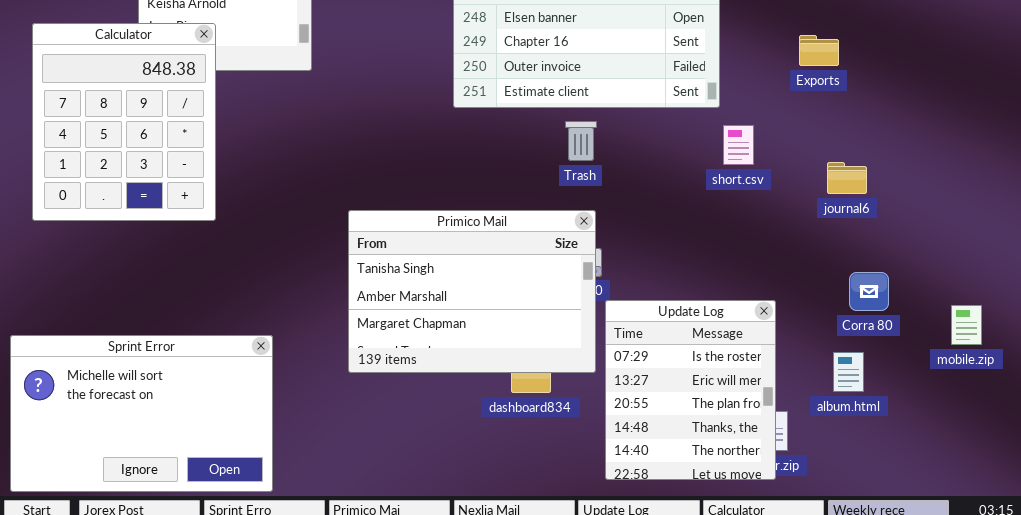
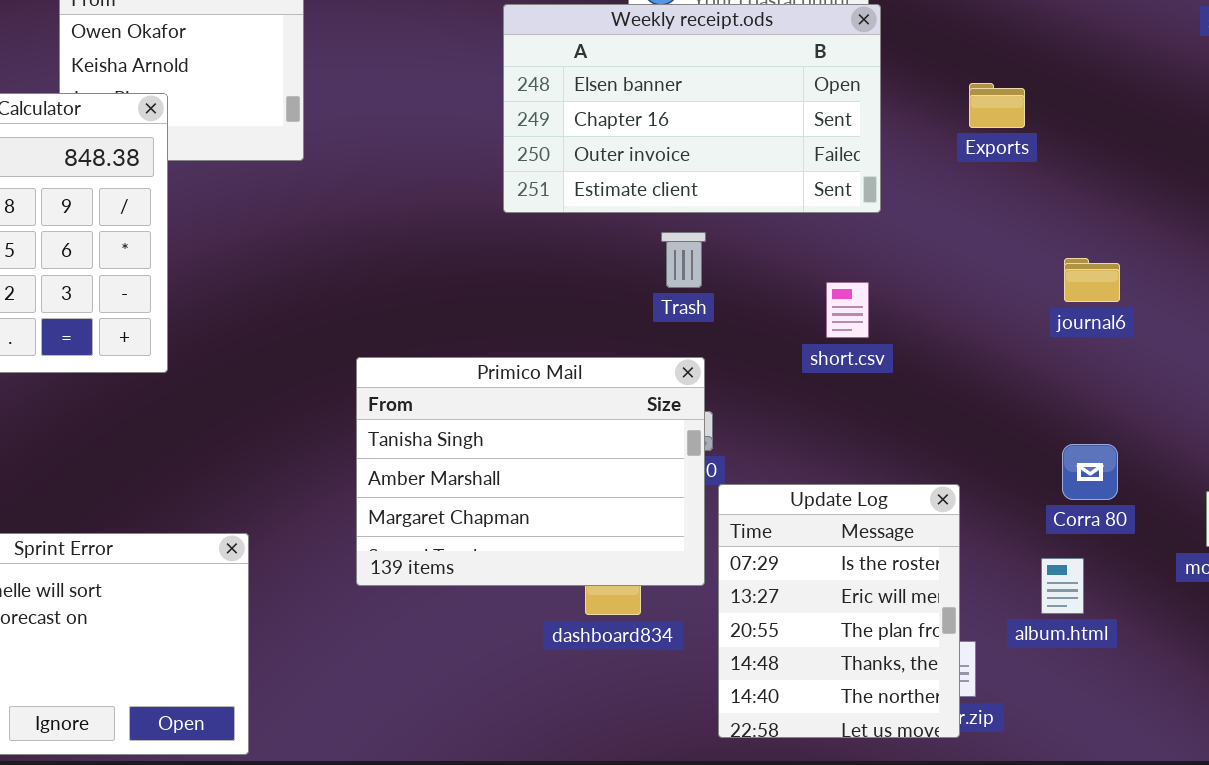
Exports: [799,35,839,66] -> [969,83,1025,128], moved
short.csv: [723,125,754,165] -> [826,282,869,338], moved
journal6: [827,162,867,194] -> [1064,258,1120,302], moved

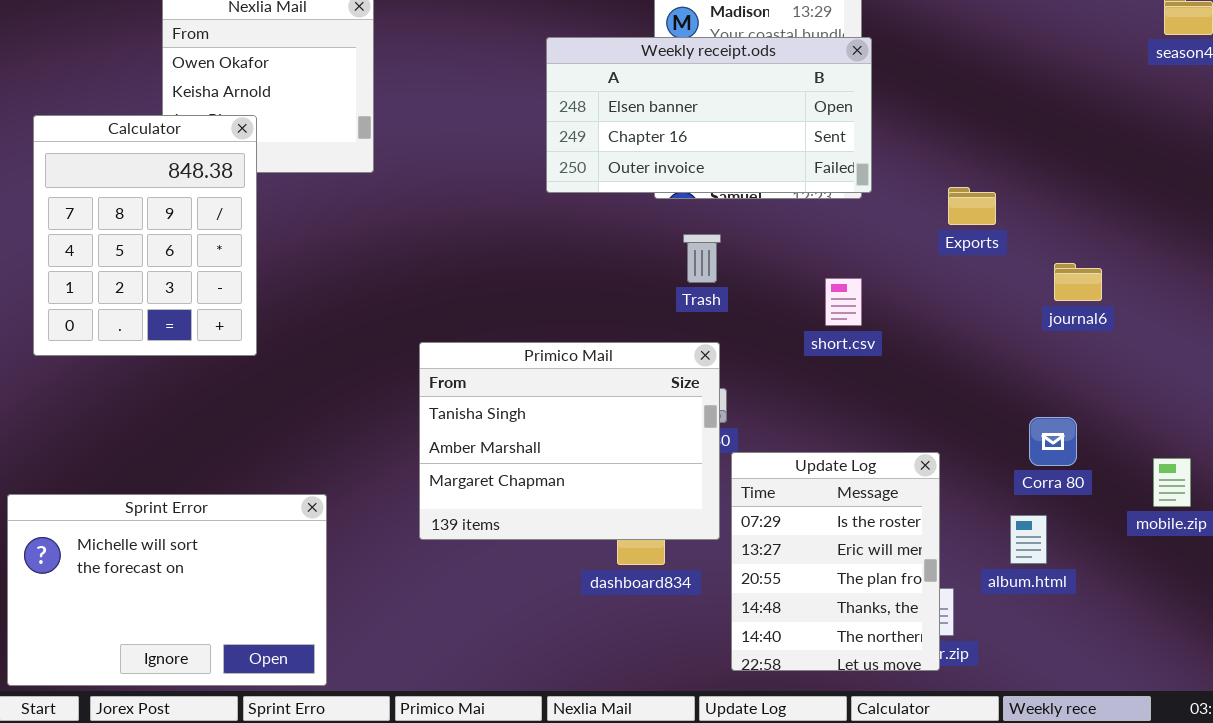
Weekly receipt.ods: [503,4,881,213] -> [546,37,872,193], resized
Exports: [969,83,1025,128] -> [948,187,996,225], moved
journal6: [1064,258,1120,302] -> [1054,263,1102,301], moved

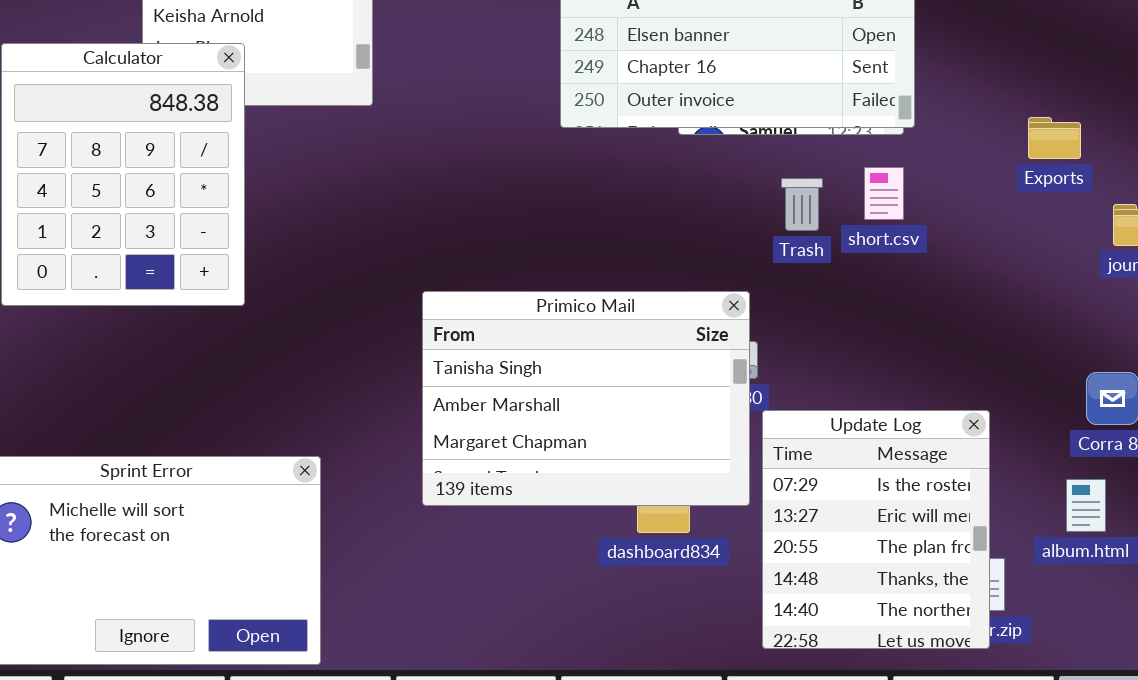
Exports: [948,187,996,225] -> [1028,117,1081,159], moved
Trash: [683,234,721,283] -> [781,178,823,231], moved
short.csv: [825,278,862,326] -> [864,167,904,220], moved

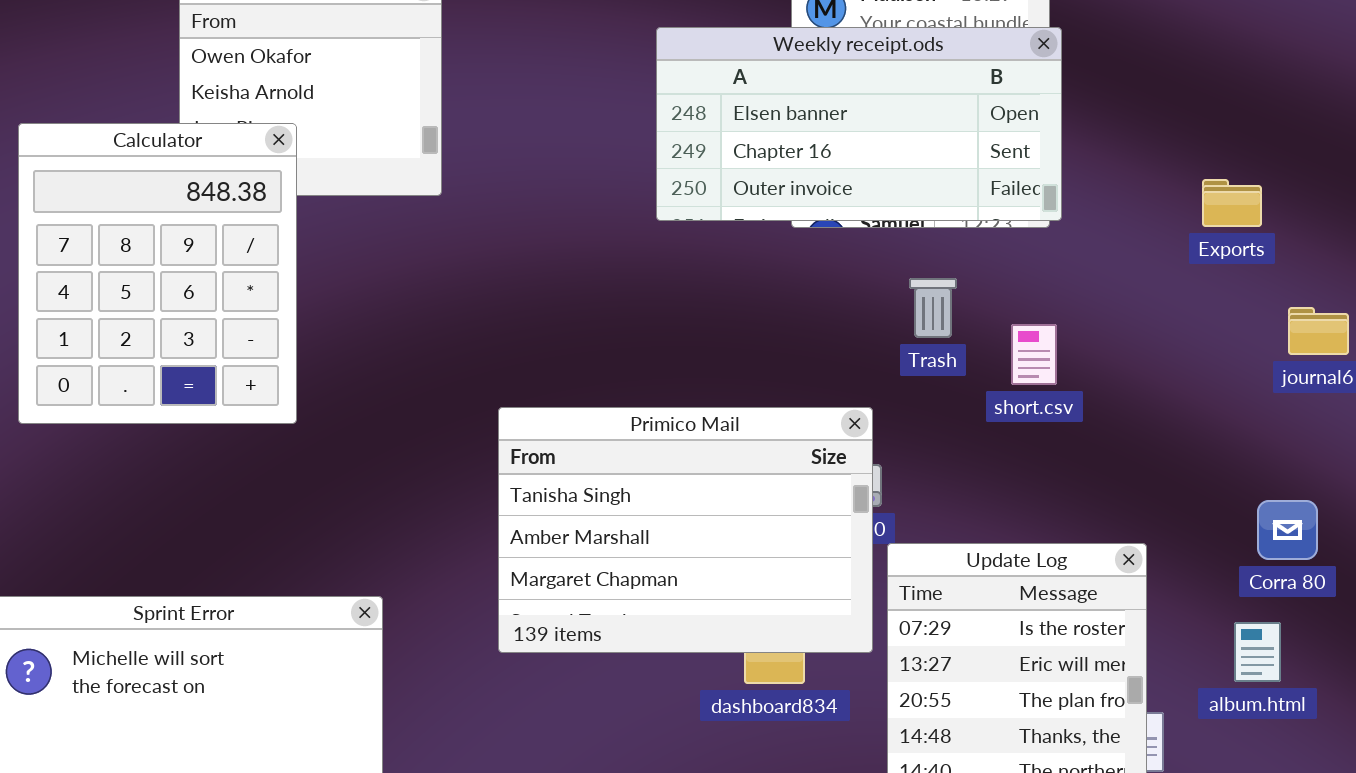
Exports: [1028,117,1081,159] -> [1202,179,1262,227], moved
short.csv: [864,167,904,220] -> [1011,324,1057,385], moved

